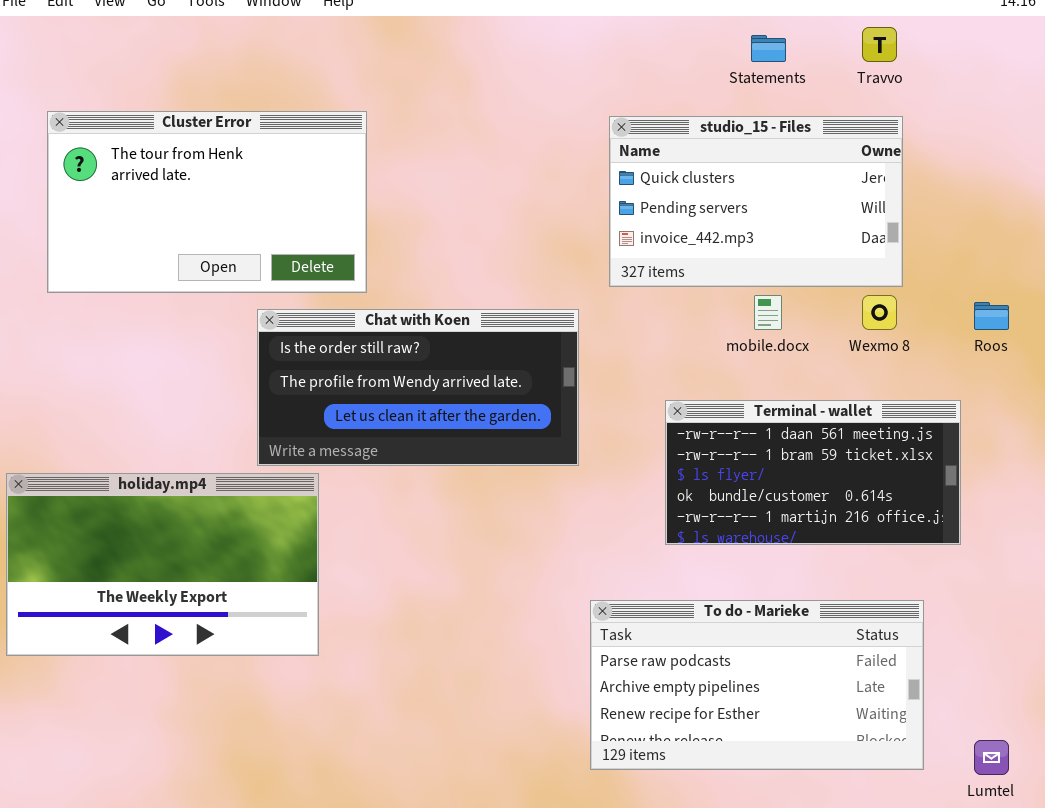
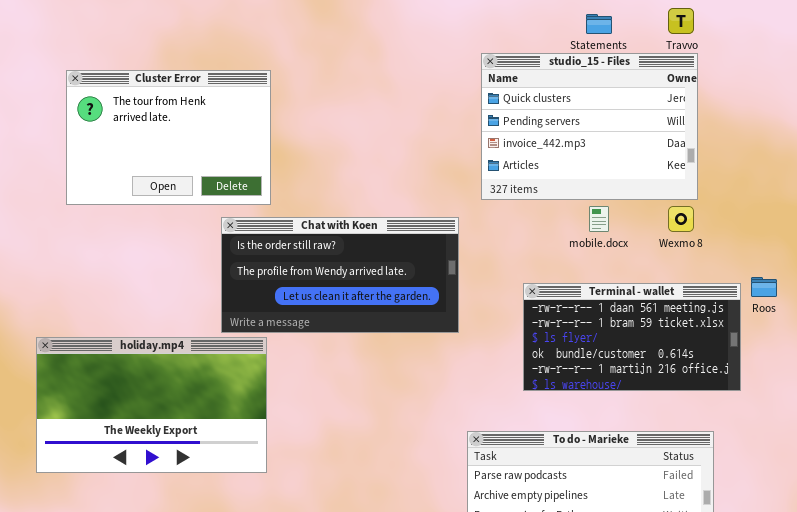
Cluster Error: [47,111,367,293] -> [66,70,271,205], resized
studio_15 - Files: [609,116,903,287] -> [481,53,698,200], resized
Roos: [974,302,1009,330] -> [751,277,777,297], moved

